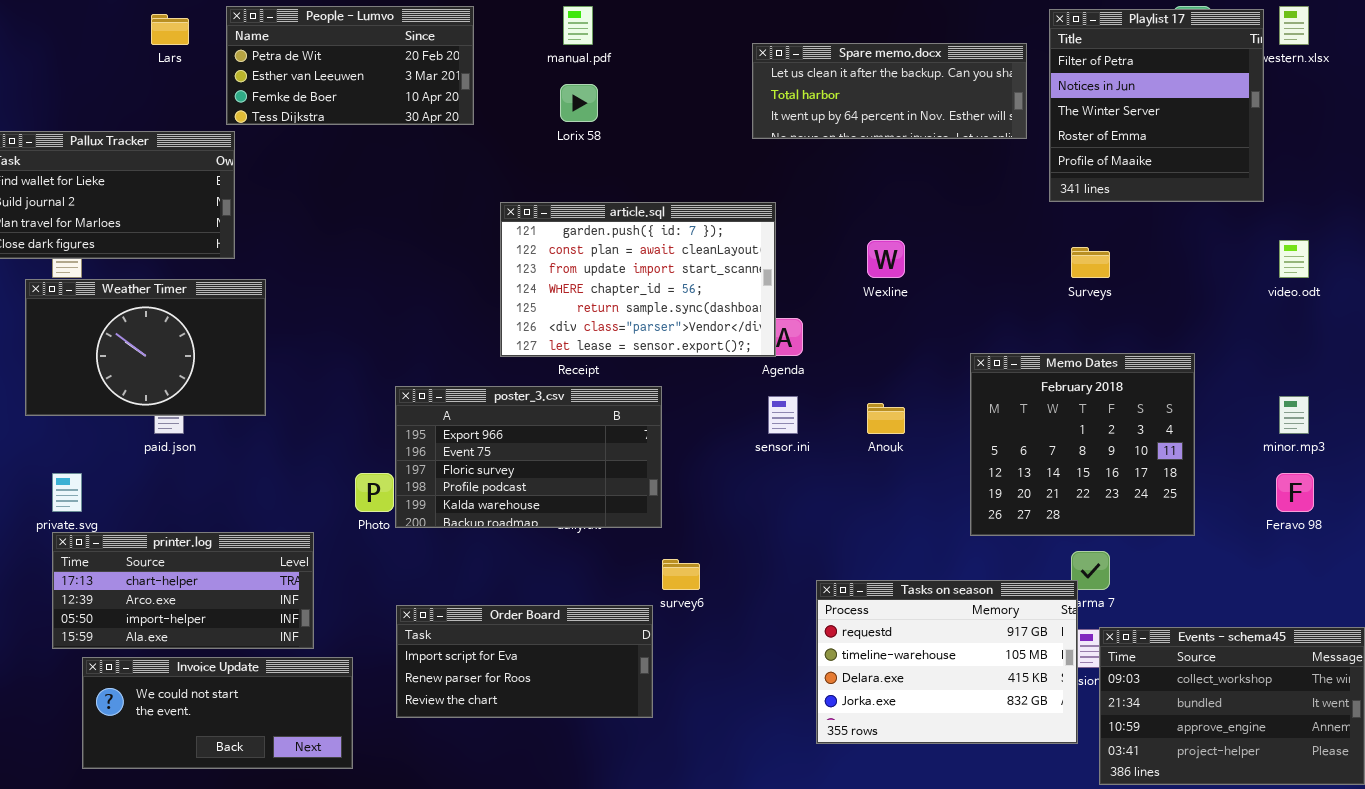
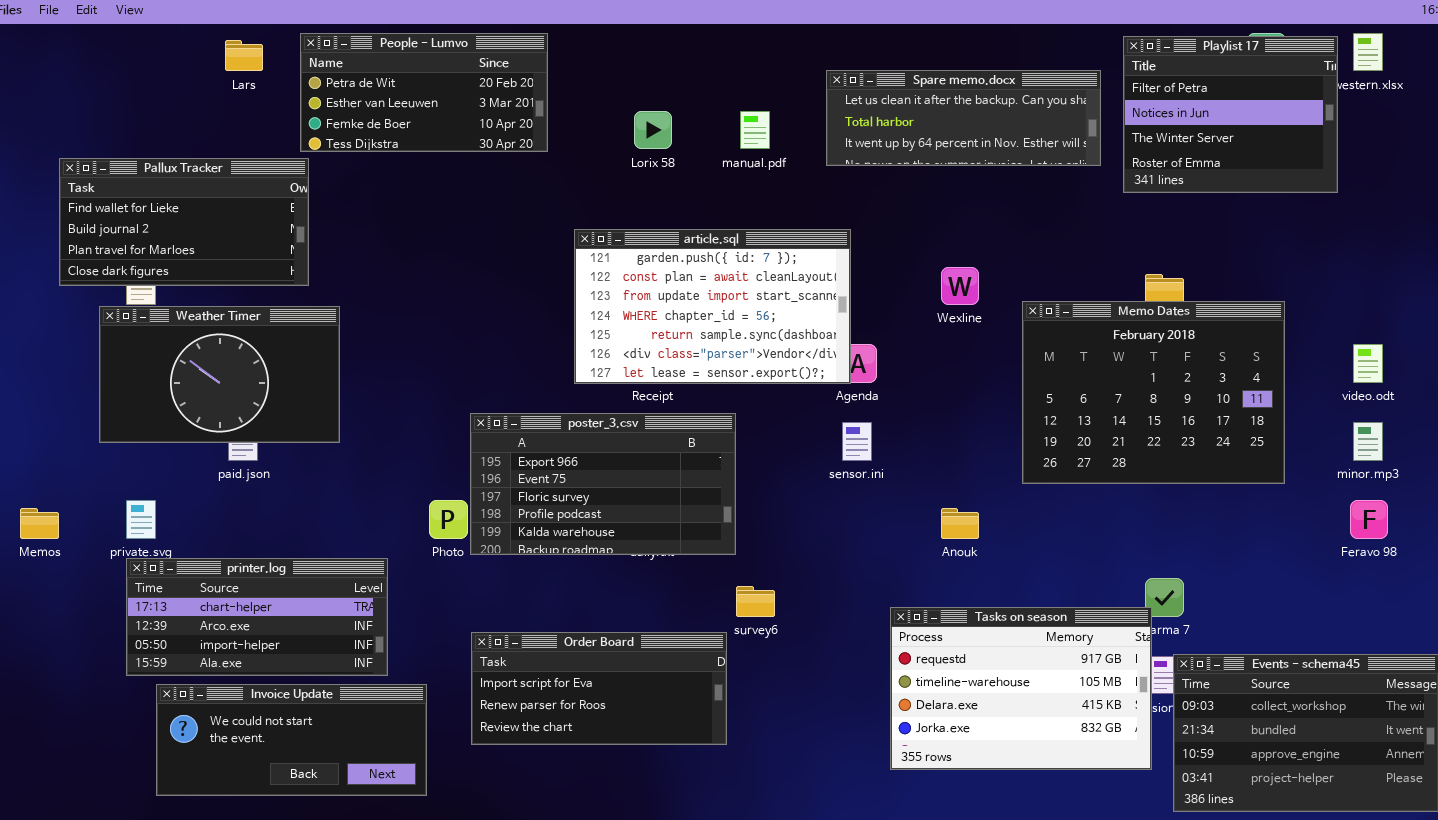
manual.pdf: [563,6,593,45] -> [740,111,770,149], moved
Playlist 17: [1049,9,1264,202] -> [1123,36,1338,193], resized
video.odt: [1279,240,1309,278] -> [1353,344,1383,383], moved
Memo Dates: [970,353,1195,536] -> [1022,301,1285,484], moved, resized
Anouk: [867,403,905,434] -> [941,508,979,539], moved

